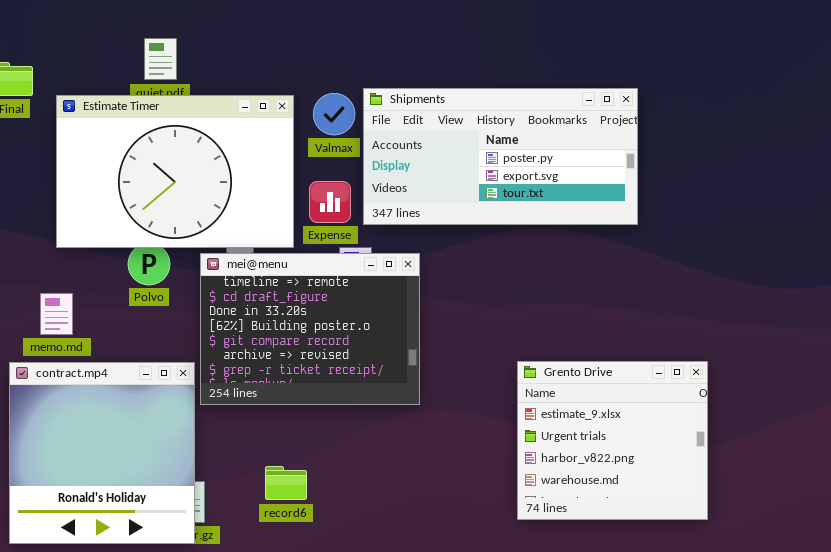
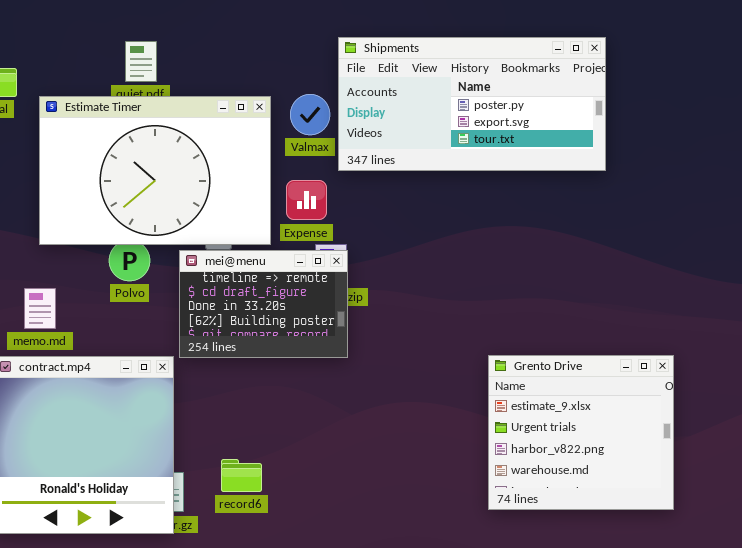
Shipments: [363,88,638,225] -> [338,37,606,171], moved
mei@menu: [200,253,420,405] -> [179,250,348,358], resized
record6: [265,466,307,500] -> [221,459,262,492], moved

